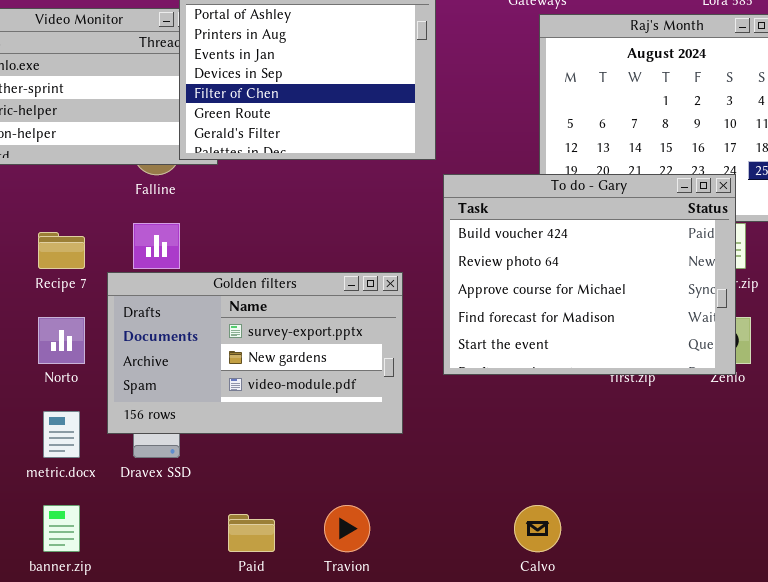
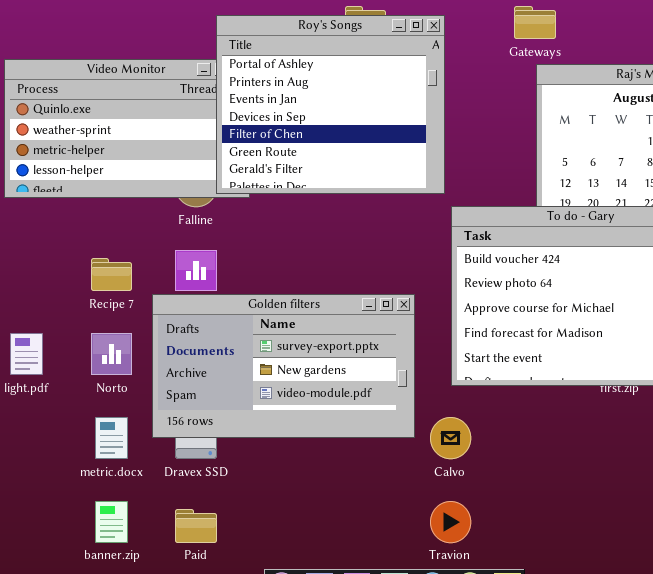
Travion: [324,505,370,552] -> [430,501,471,543], moved
Calvo: [514,505,561,552] -> [430,417,471,459], moved
Paid: [228,514,275,552] -> [175,509,217,543], moved

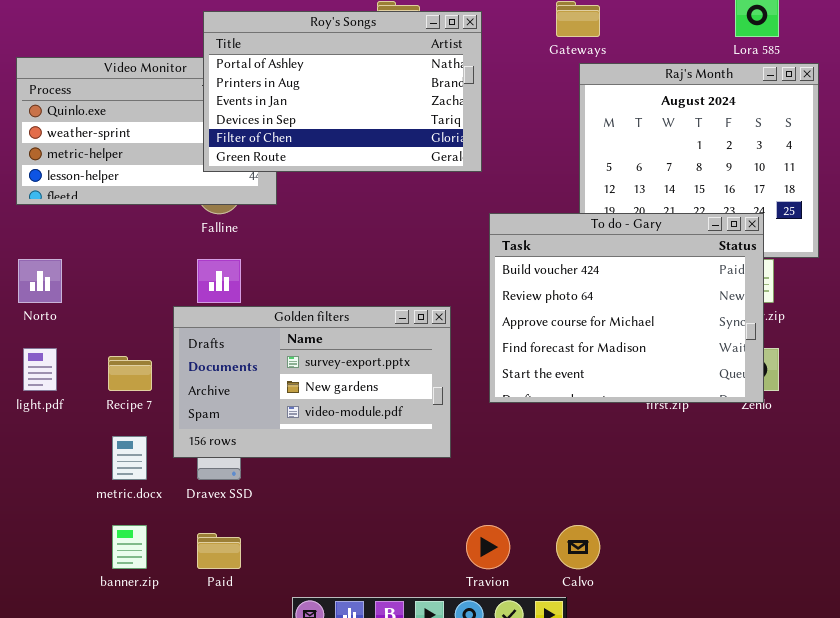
Roy's Songs: [216,15,445,194] -> [203,11,482,172], resized
Recipe 7: [91,258,132,291] -> [108,356,152,391], moved
Norto: [91,333,132,375] -> [18,259,62,303], moved
Calvo: [430,417,471,459] -> [556,525,600,569], moved

